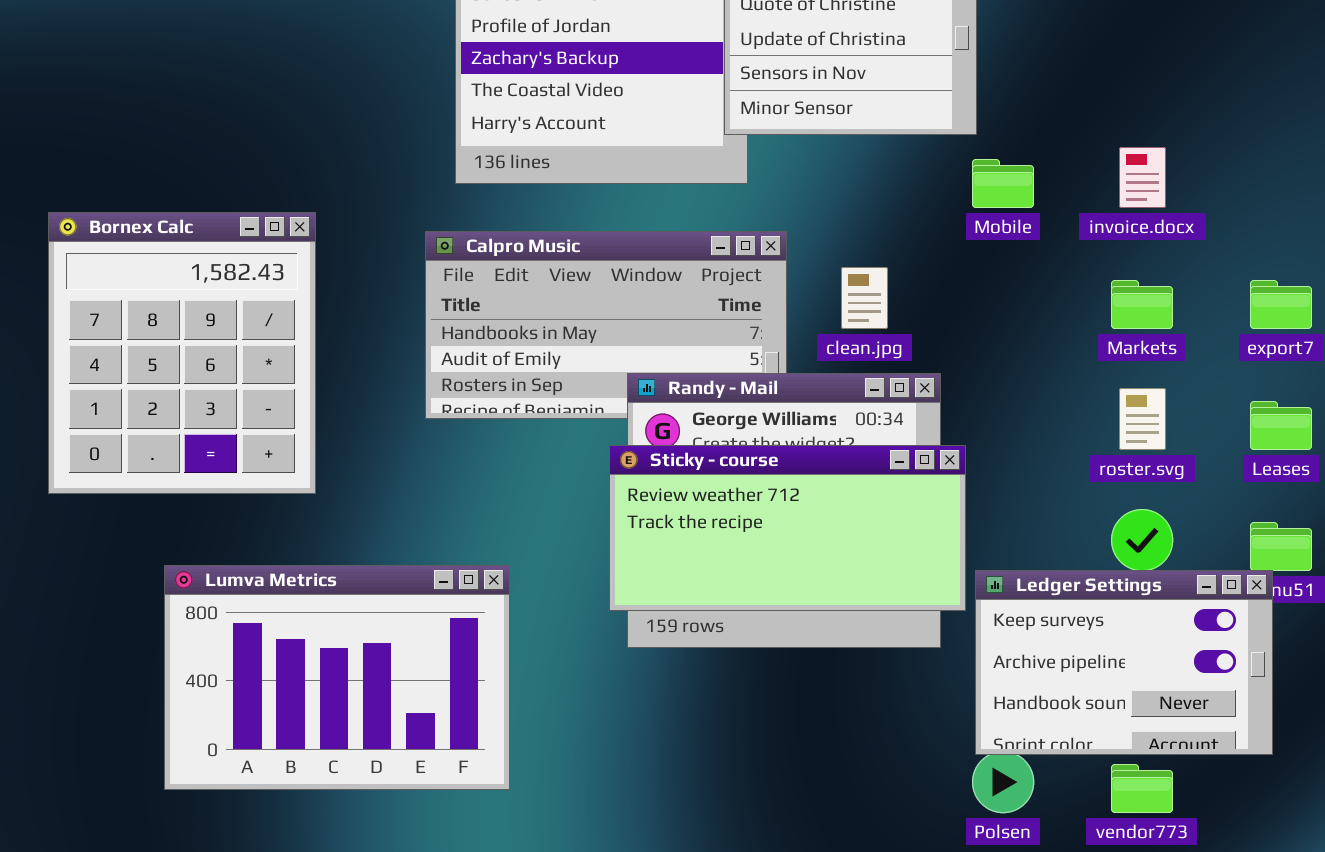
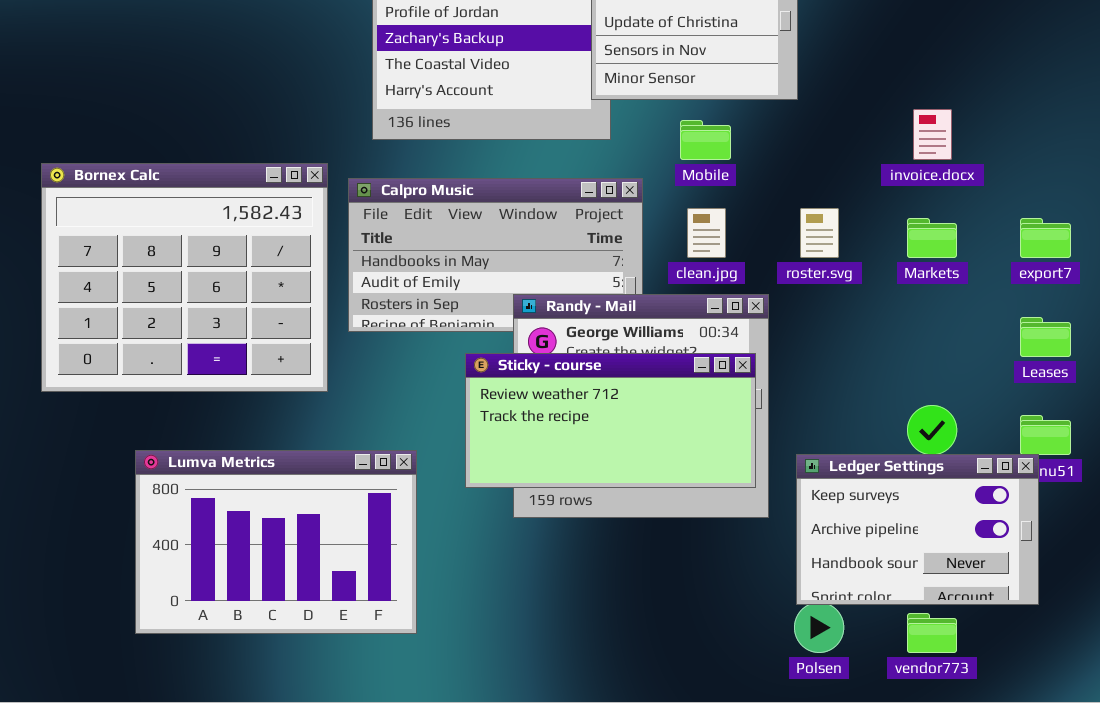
Mobile: [972,159,1034,208] -> [680,120,731,160], moved
Bornex Calc: [48,212,316,494] -> [41,163,328,392], resized
roster.svg: [1119,388,1166,450] -> [800,208,839,258], moved
Sticky - course: [609,445,966,611] -> [465,353,756,488], moved

